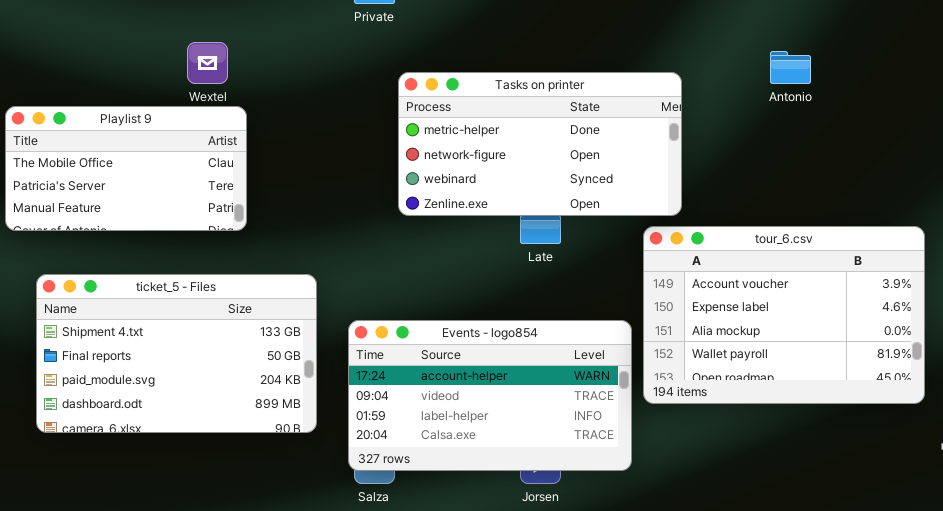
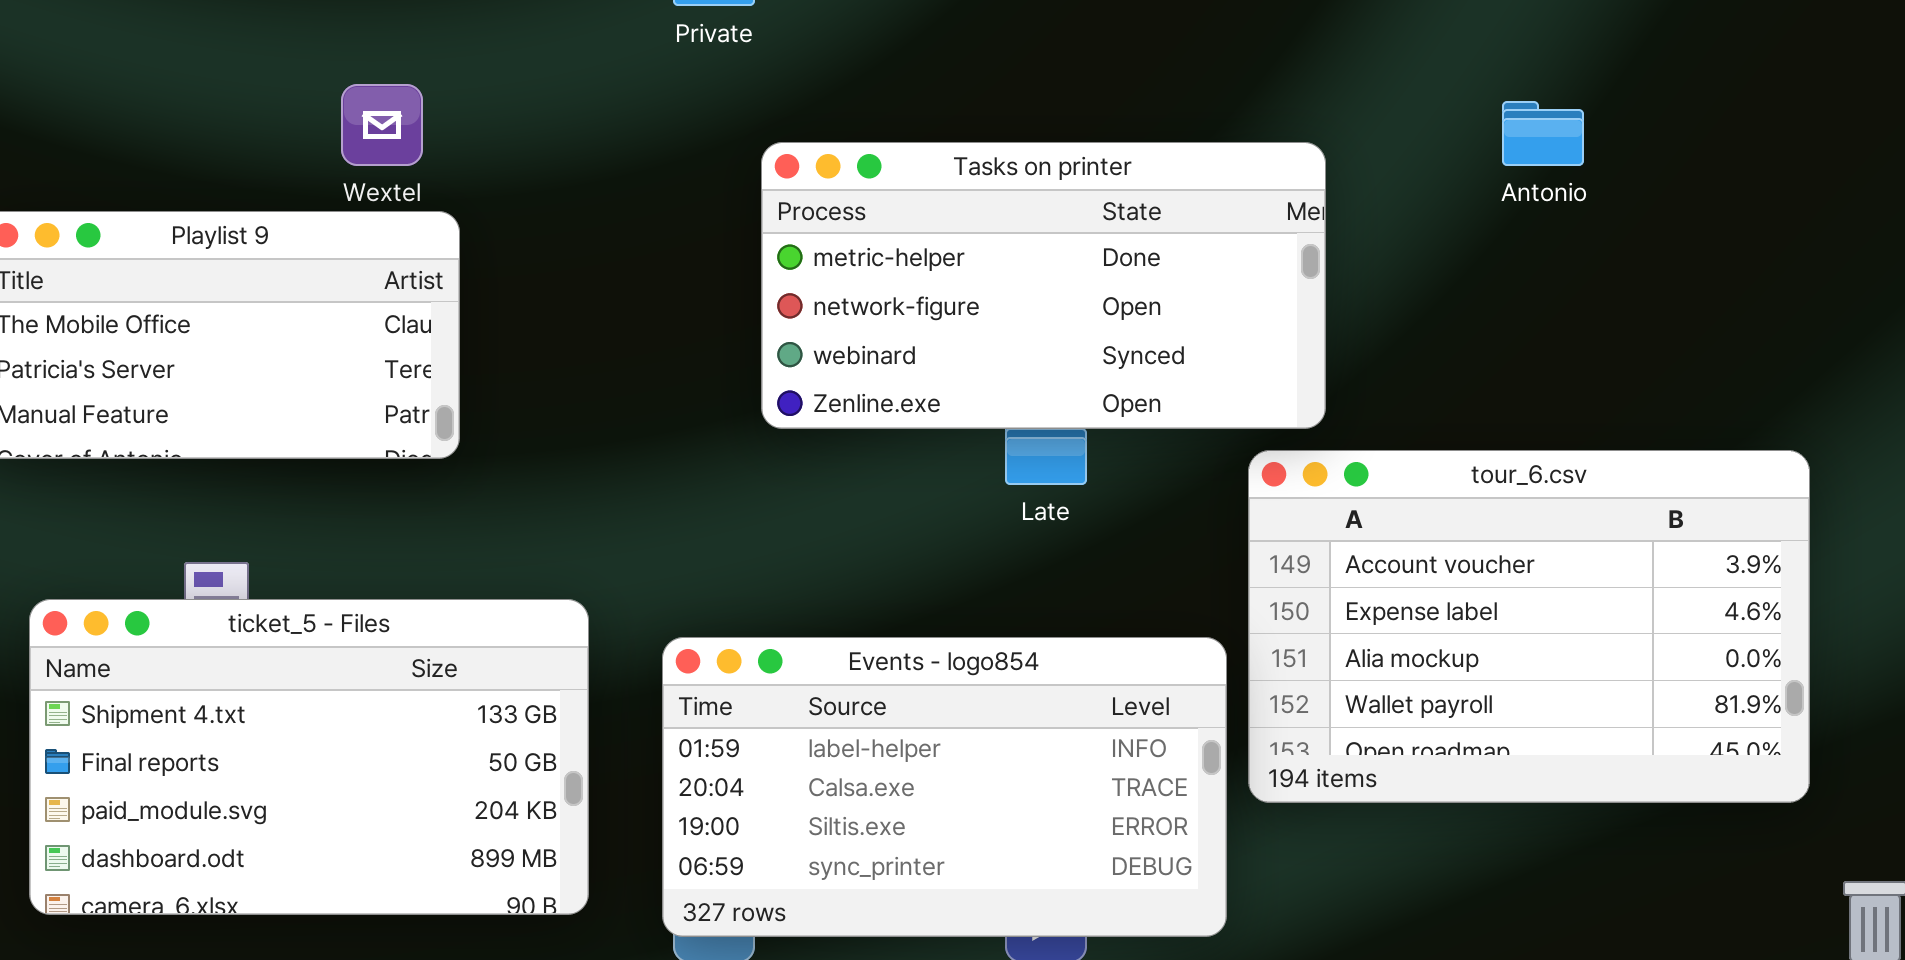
ticket_5 - Files: [36,274,317,433] -> [29,599,589,915], moved
Events - logo854: [348,320,632,471] -> [662,637,1227,937], scrolled down 2 rows

